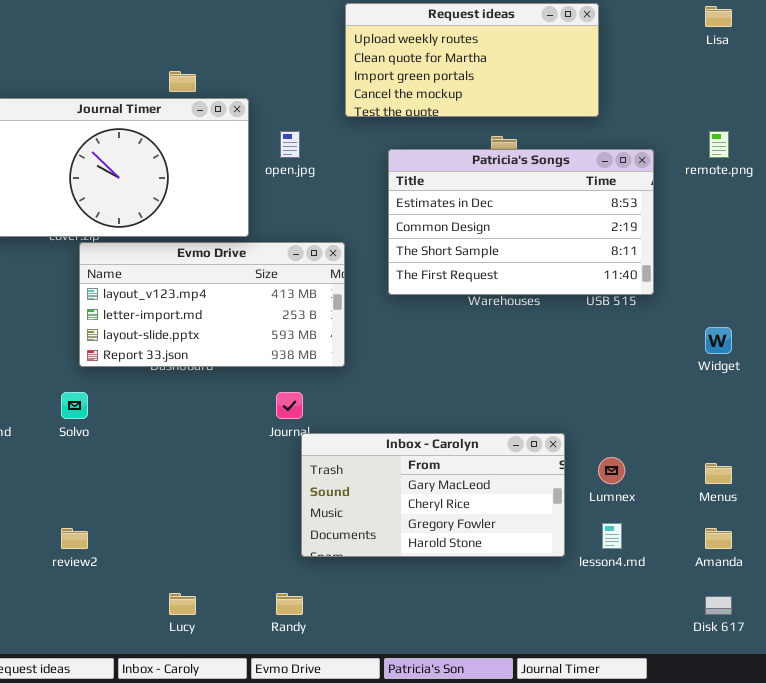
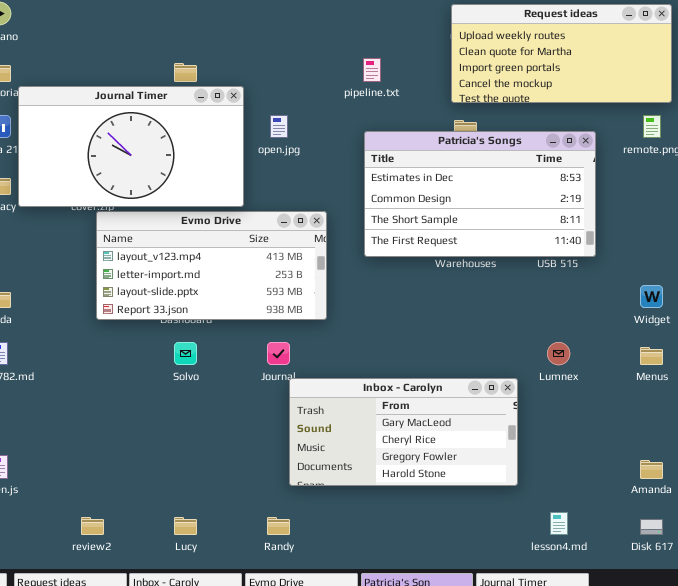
Request ideas: [345,3,599,117] -> [451,4,672,103], moved
Solvo: [61,392,88,419] -> [174,342,197,365], moved
Lumnex: [598,457,625,484] -> [547,342,570,365], moved
Menus: [705,463,732,484] -> [640,347,663,365], moved
lesson4.md: [602,523,622,549] -> [550,512,568,535], moved
review2: [61,528,88,549] -> [81,517,104,535], moved

